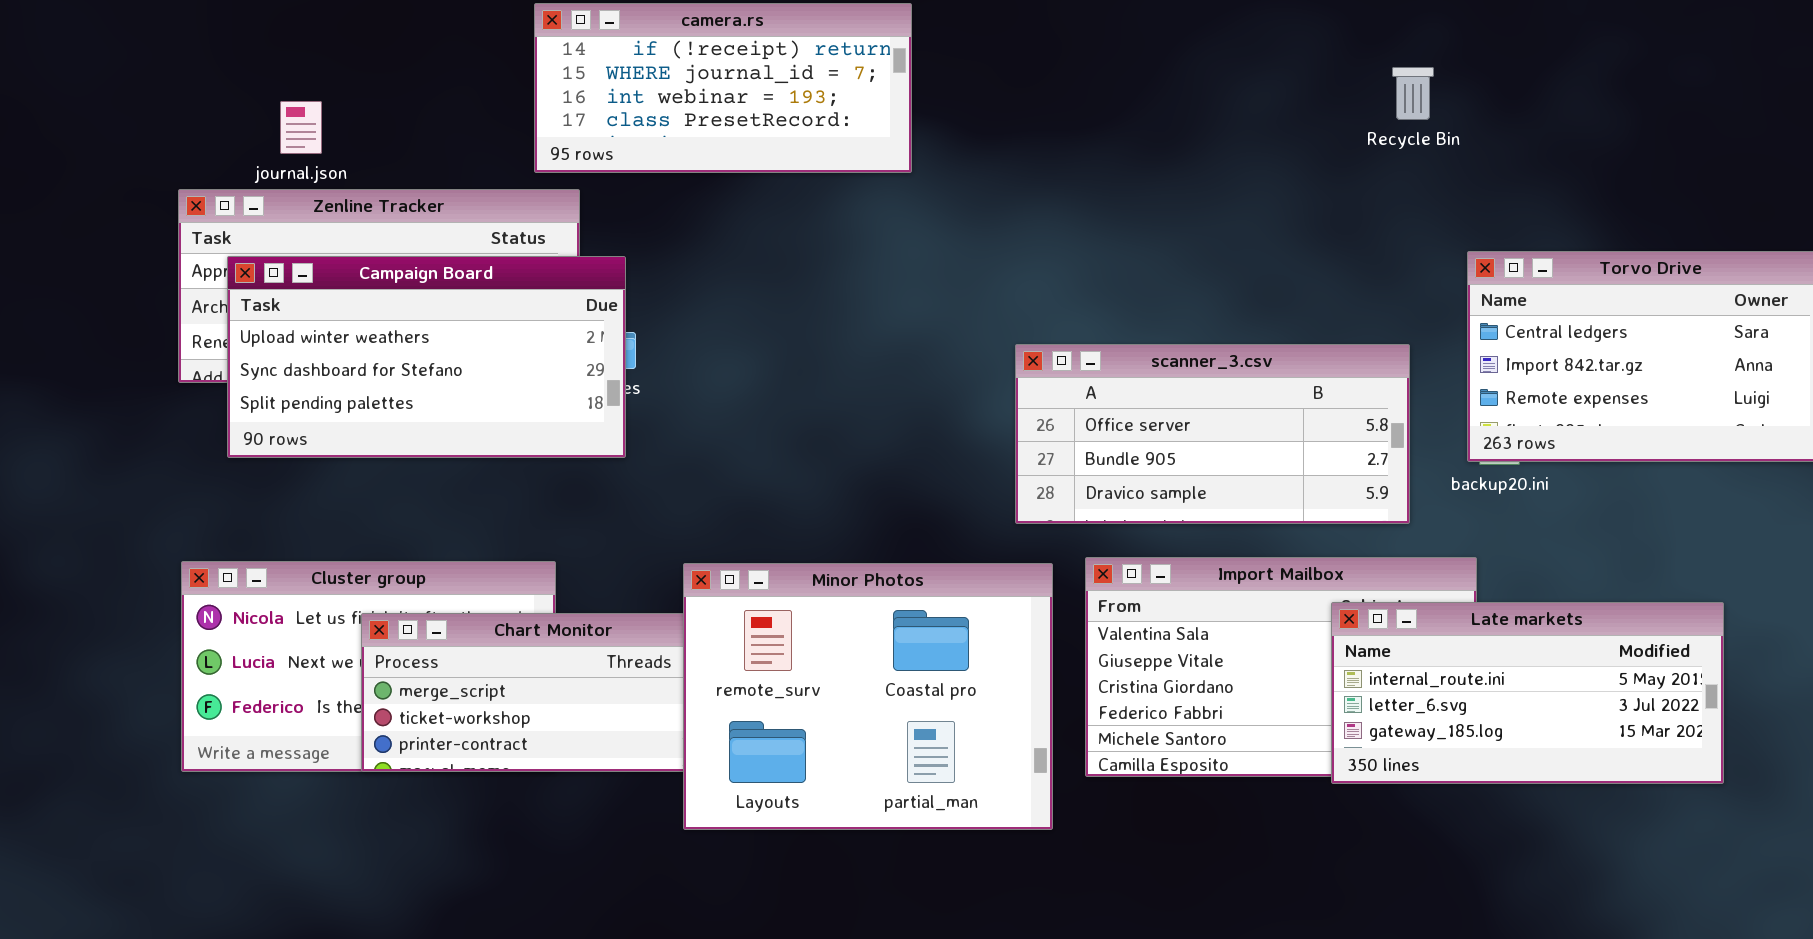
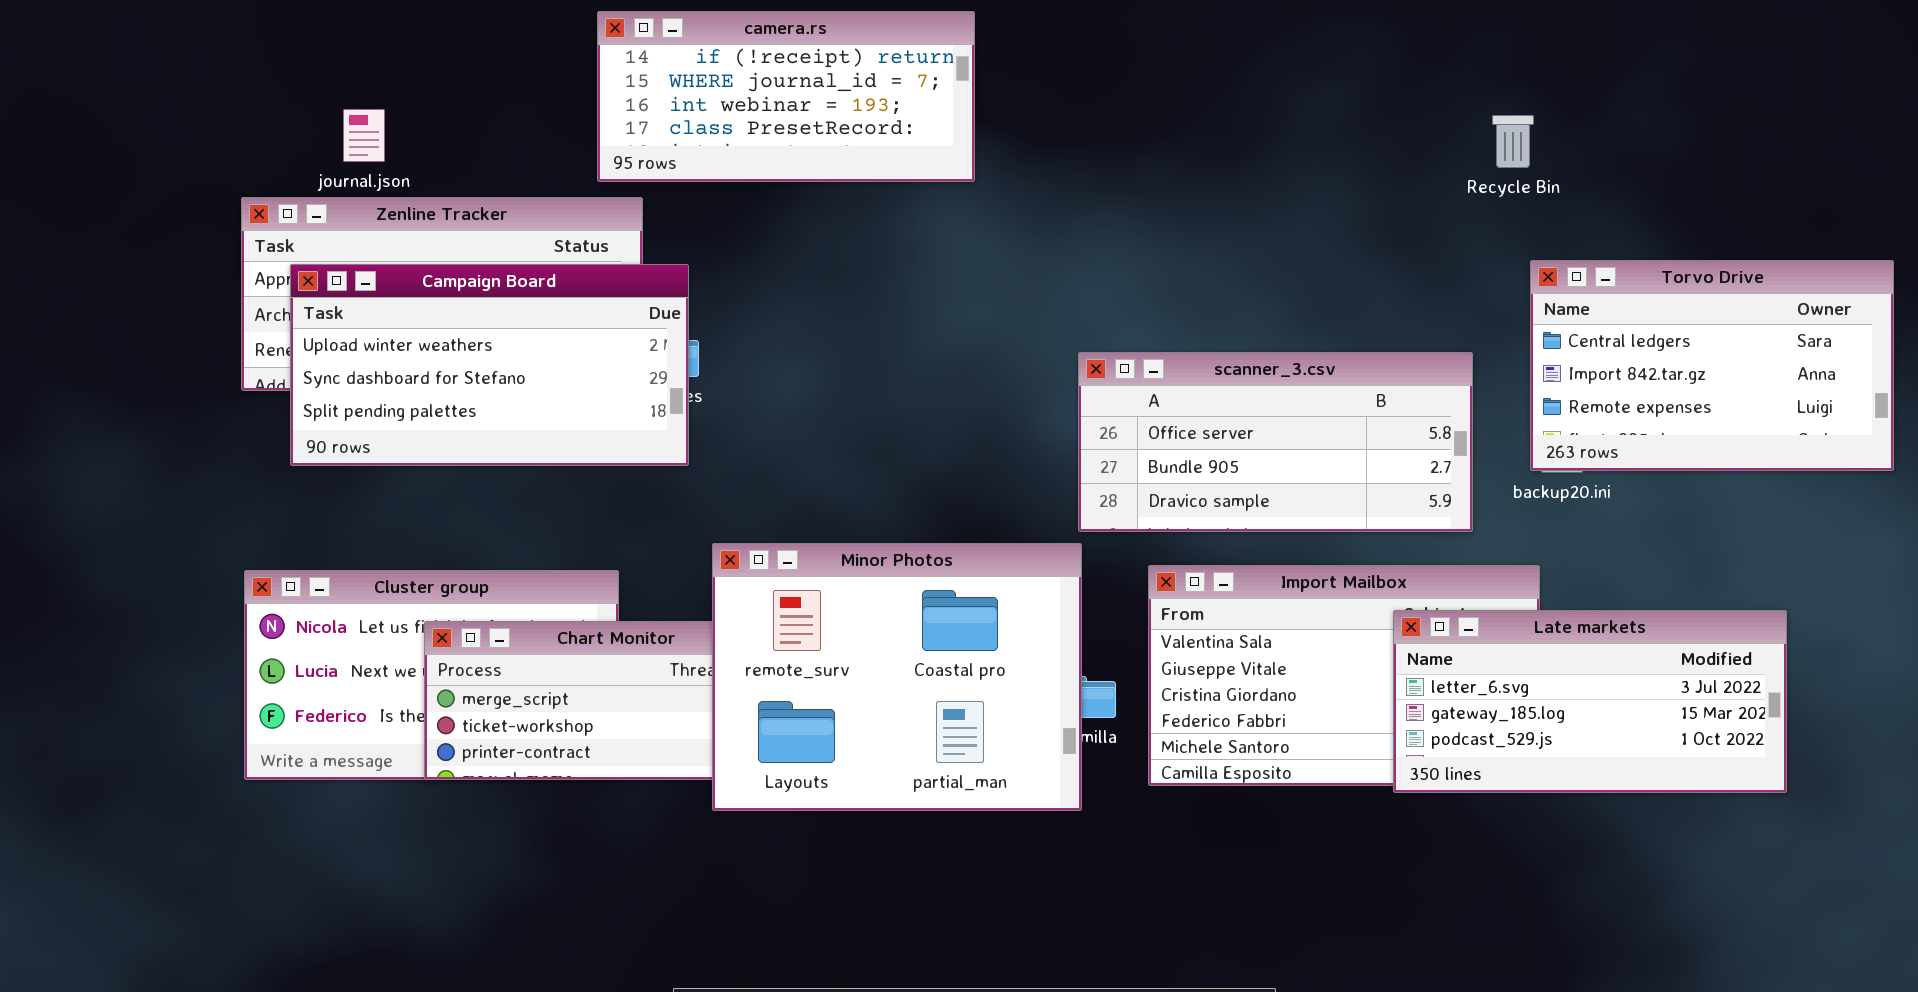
Recycle Bin: [1392,67,1434,120] -> [1492,115,1534,168], moved
Minor Photos: [683,563,1053,830] -> [712,543,1082,811], moved
Late markets: [1331,602,1724,784] -> [1393,610,1787,793], scrolled down 1 row

